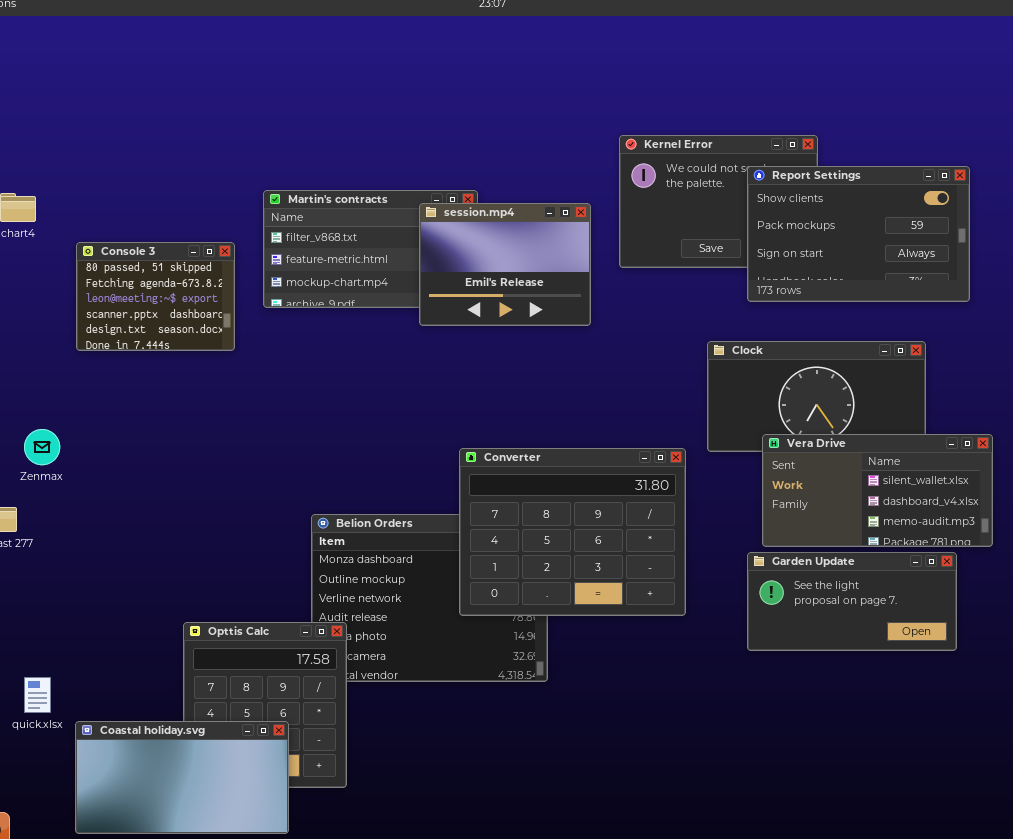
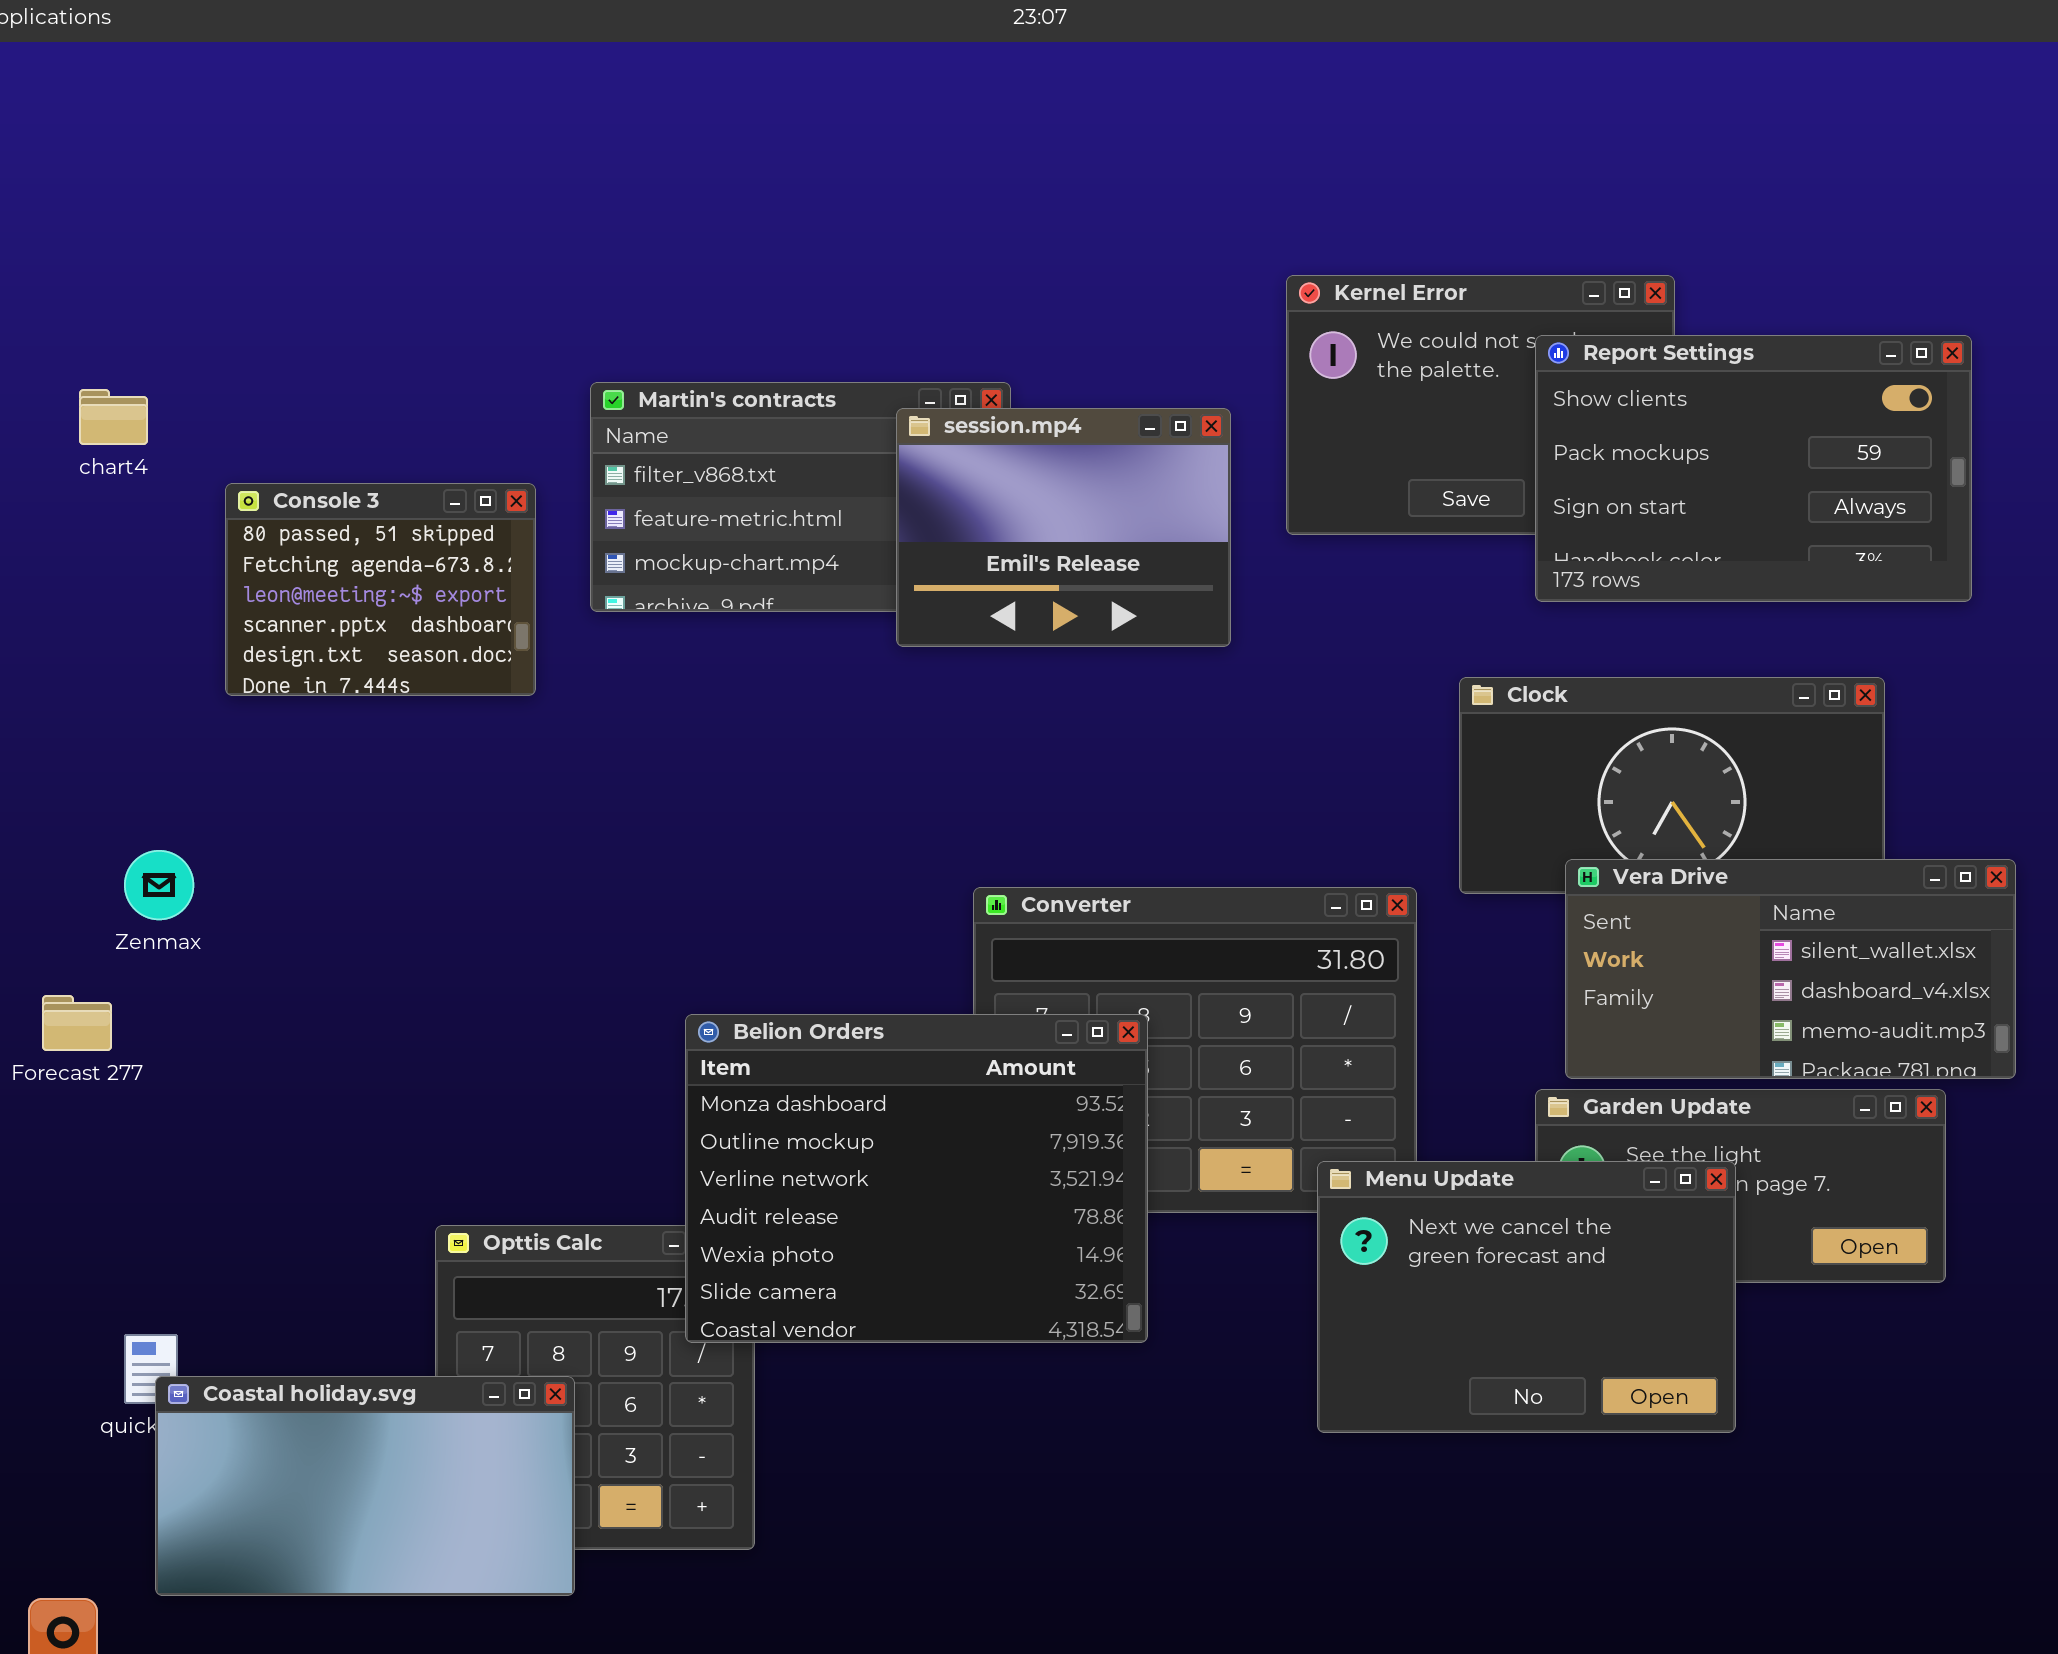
Belion Orders: [311,514,548,682] -> [685,1014,1148,1343], raised
Menu Update: none -> [1317,1161,1736,1433], opened
Coastal holiday.svg: [75,721,289,834] -> [155,1376,575,1596], moved

